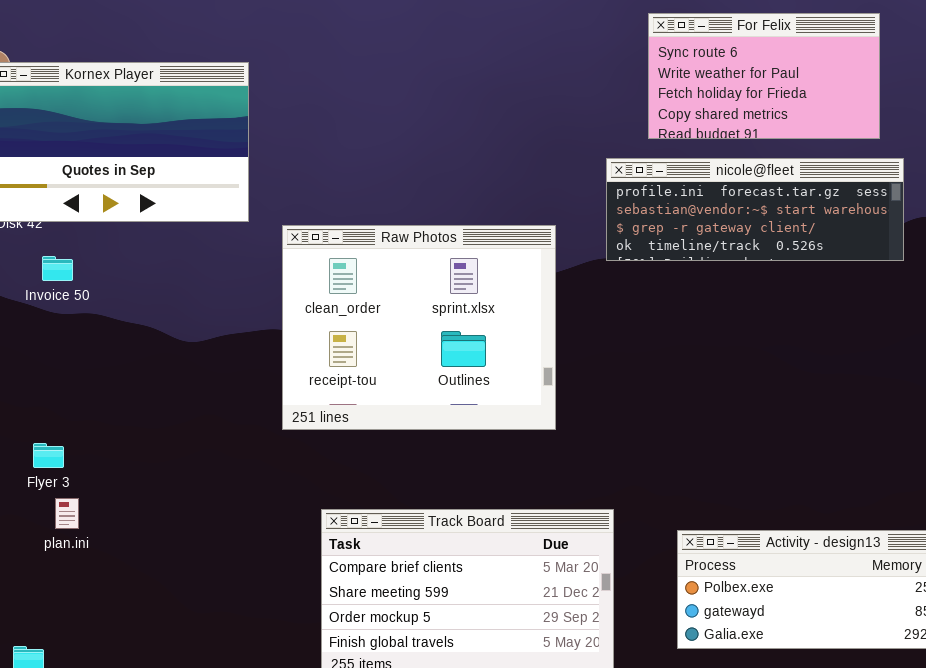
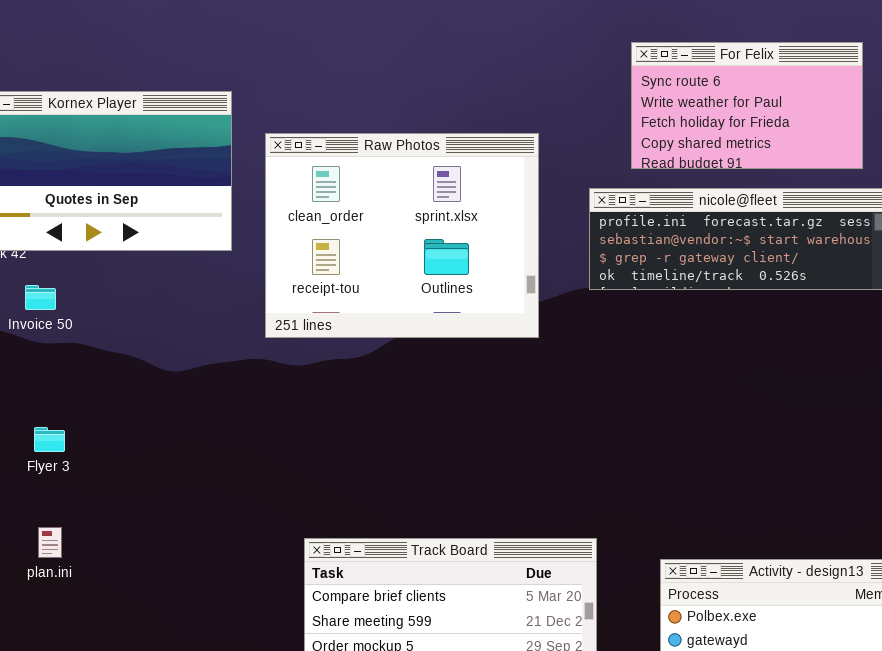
Raw Photos: [282,225,556,430] -> [265,133,539,338], moved
Flyer 3: [33,443,64,468] -> [34,427,65,452], moved

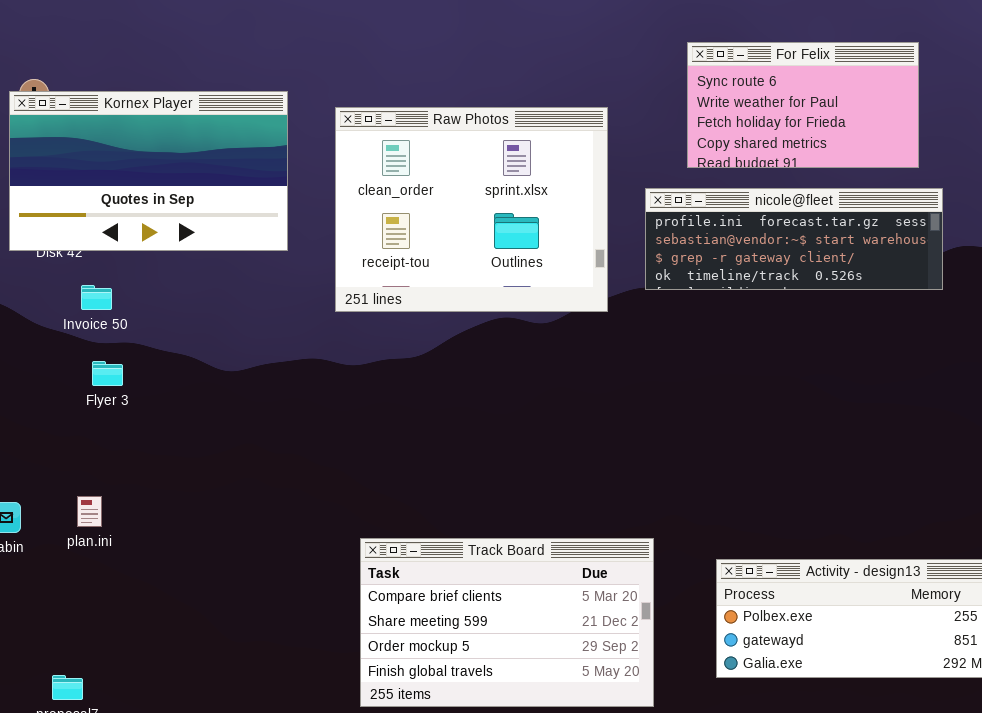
Raw Photos: [265,133,539,338] -> [335,107,608,312], moved
Flyer 3: [34,427,65,452] -> [92,361,123,386], moved
plan.ini: [38,527,62,558] -> [77,496,102,527], moved

